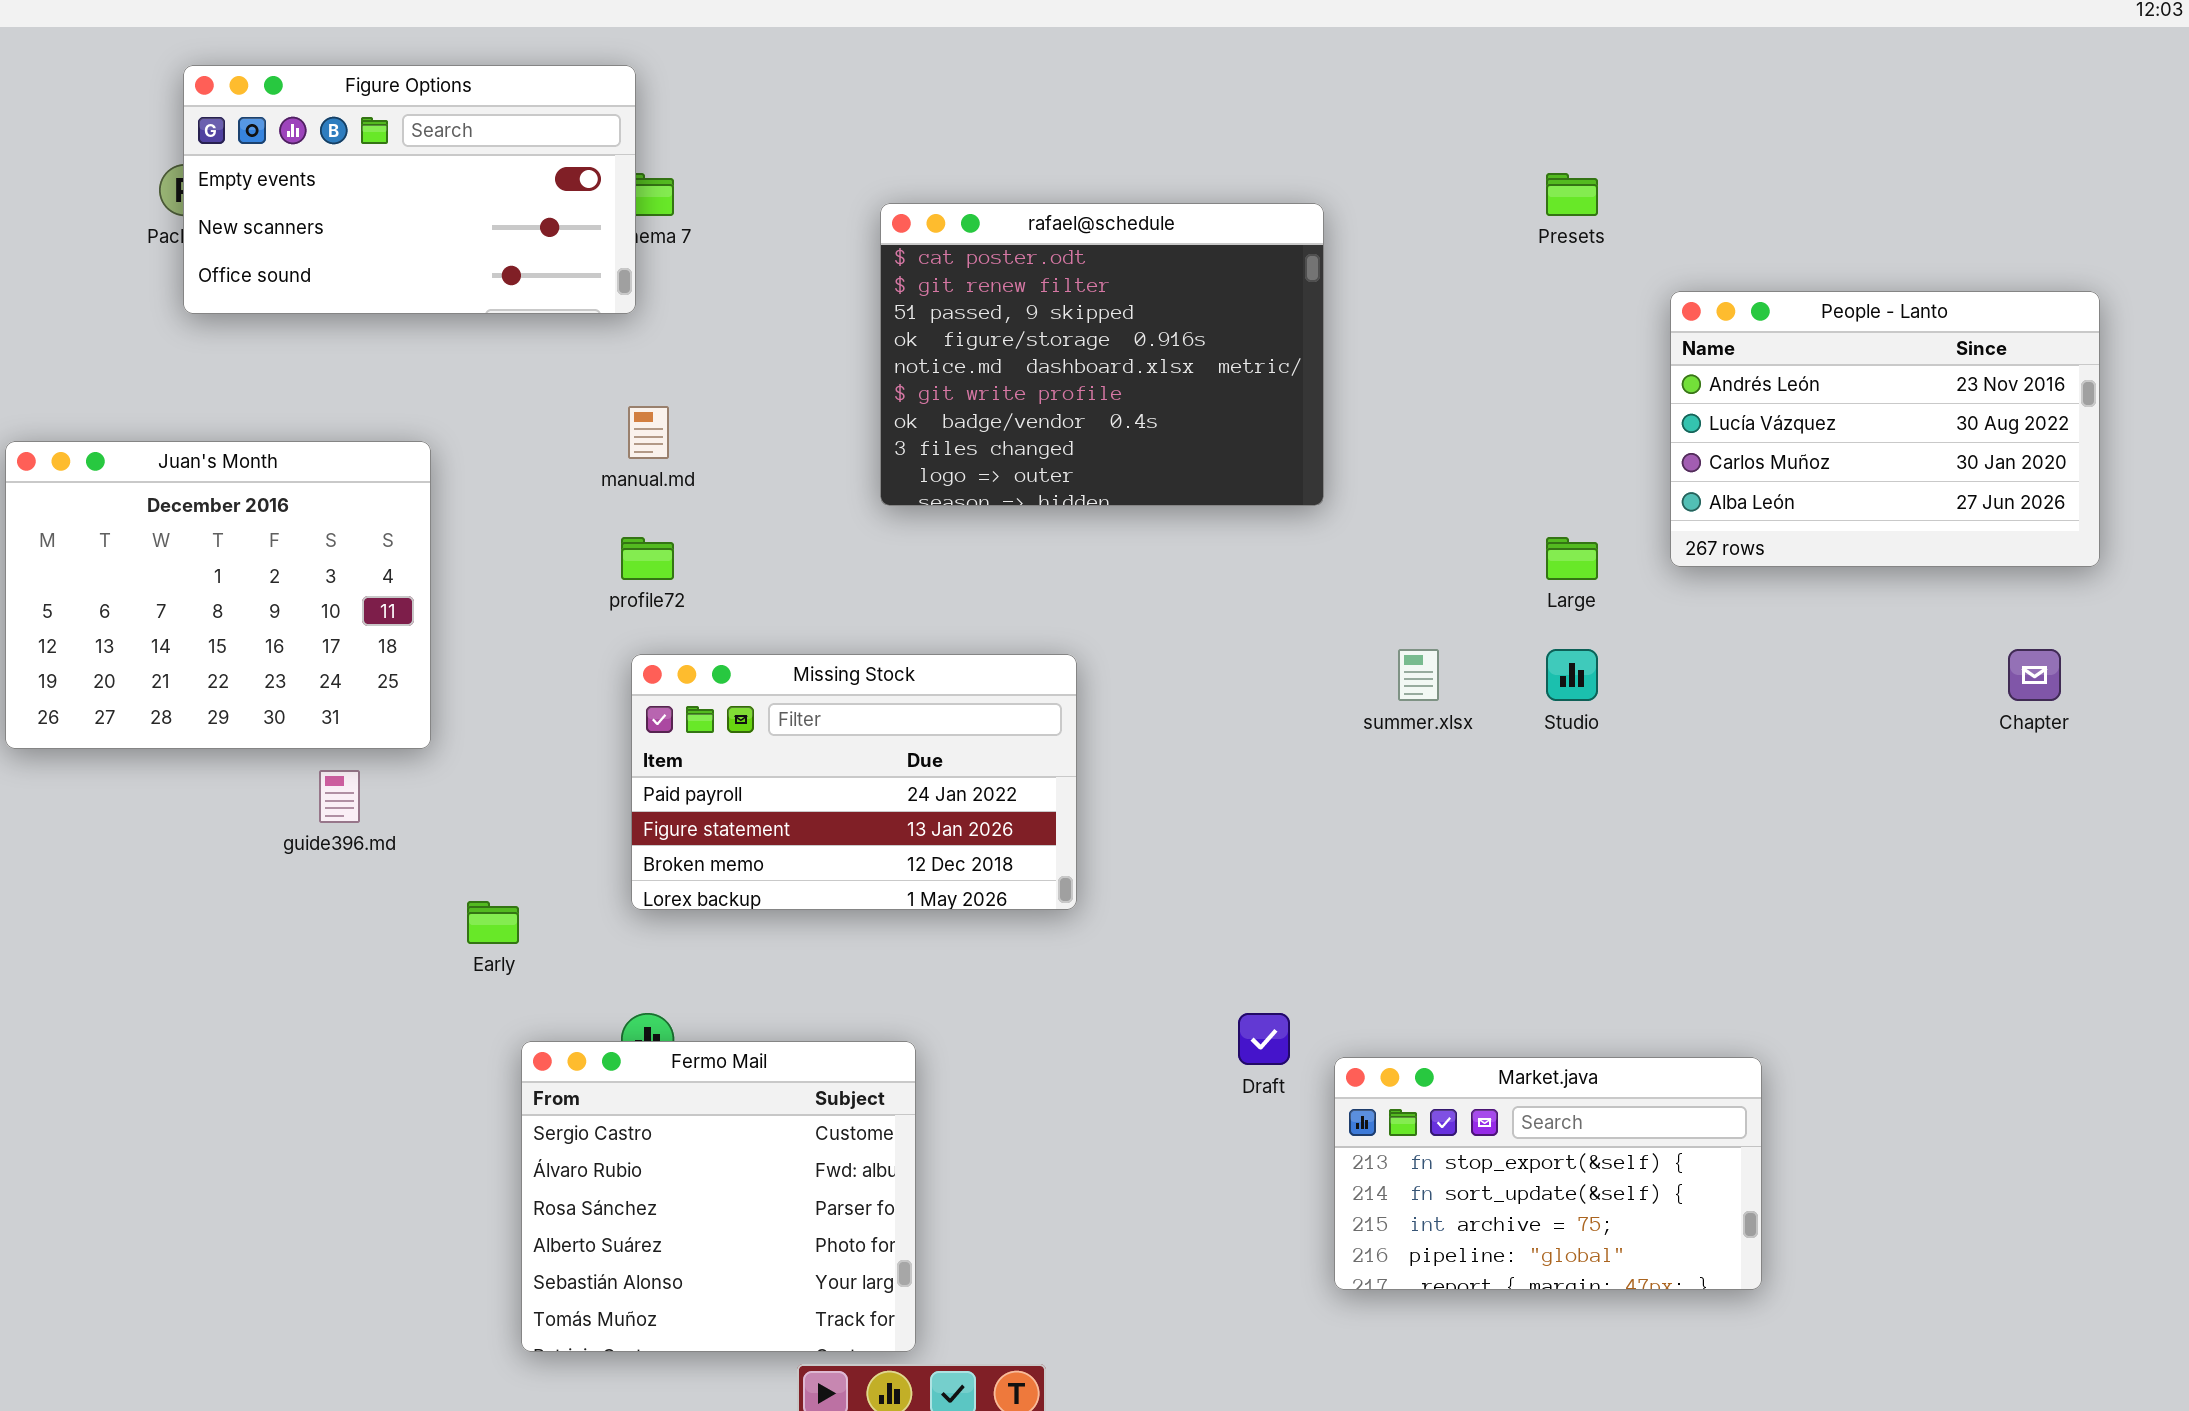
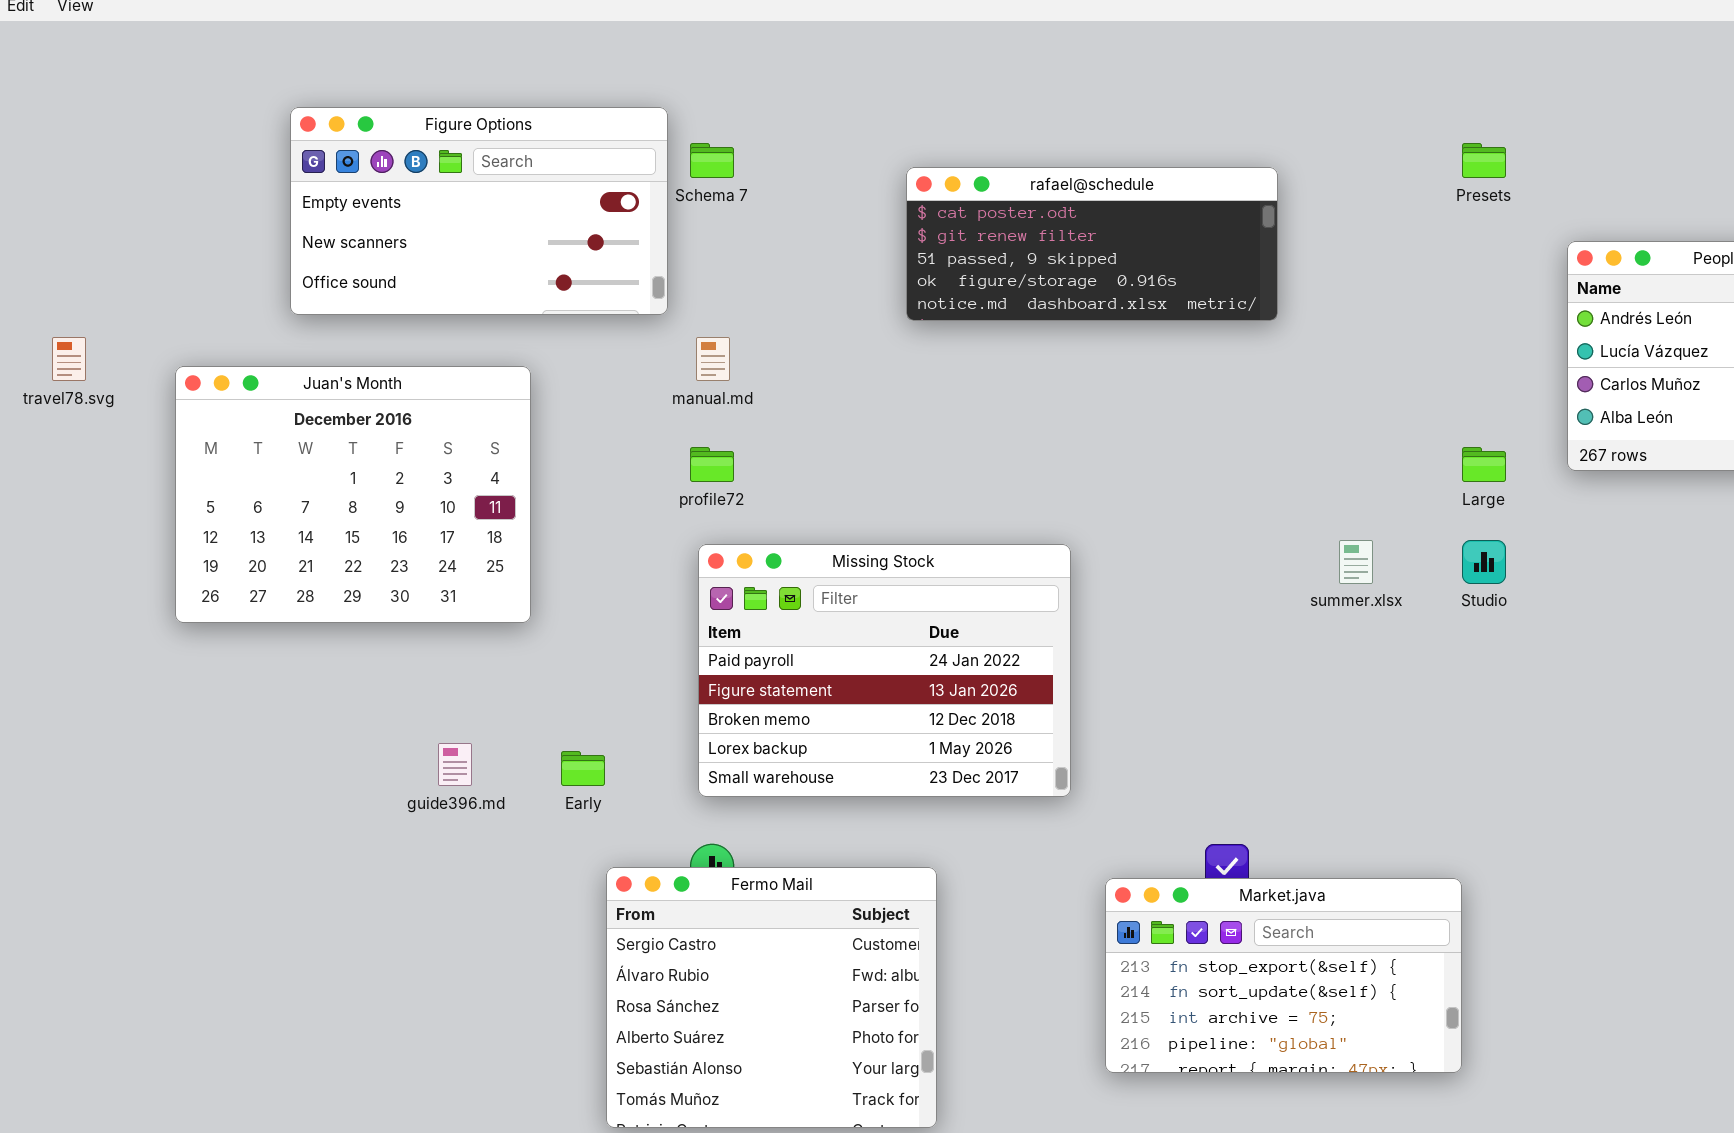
Figure Options: [183,65,636,314] -> [290,107,668,315], moved
rafael@schedule: [880,203,1324,506] -> [906,167,1278,321], resized
Missing Stock: [631,654,1077,910] -> [698,544,1071,797], resized
guide396.md: [319,770,360,823] -> [438,743,472,786], moved
Market.java: [1334,1057,1762,1290] -> [1105,878,1462,1073], moved

